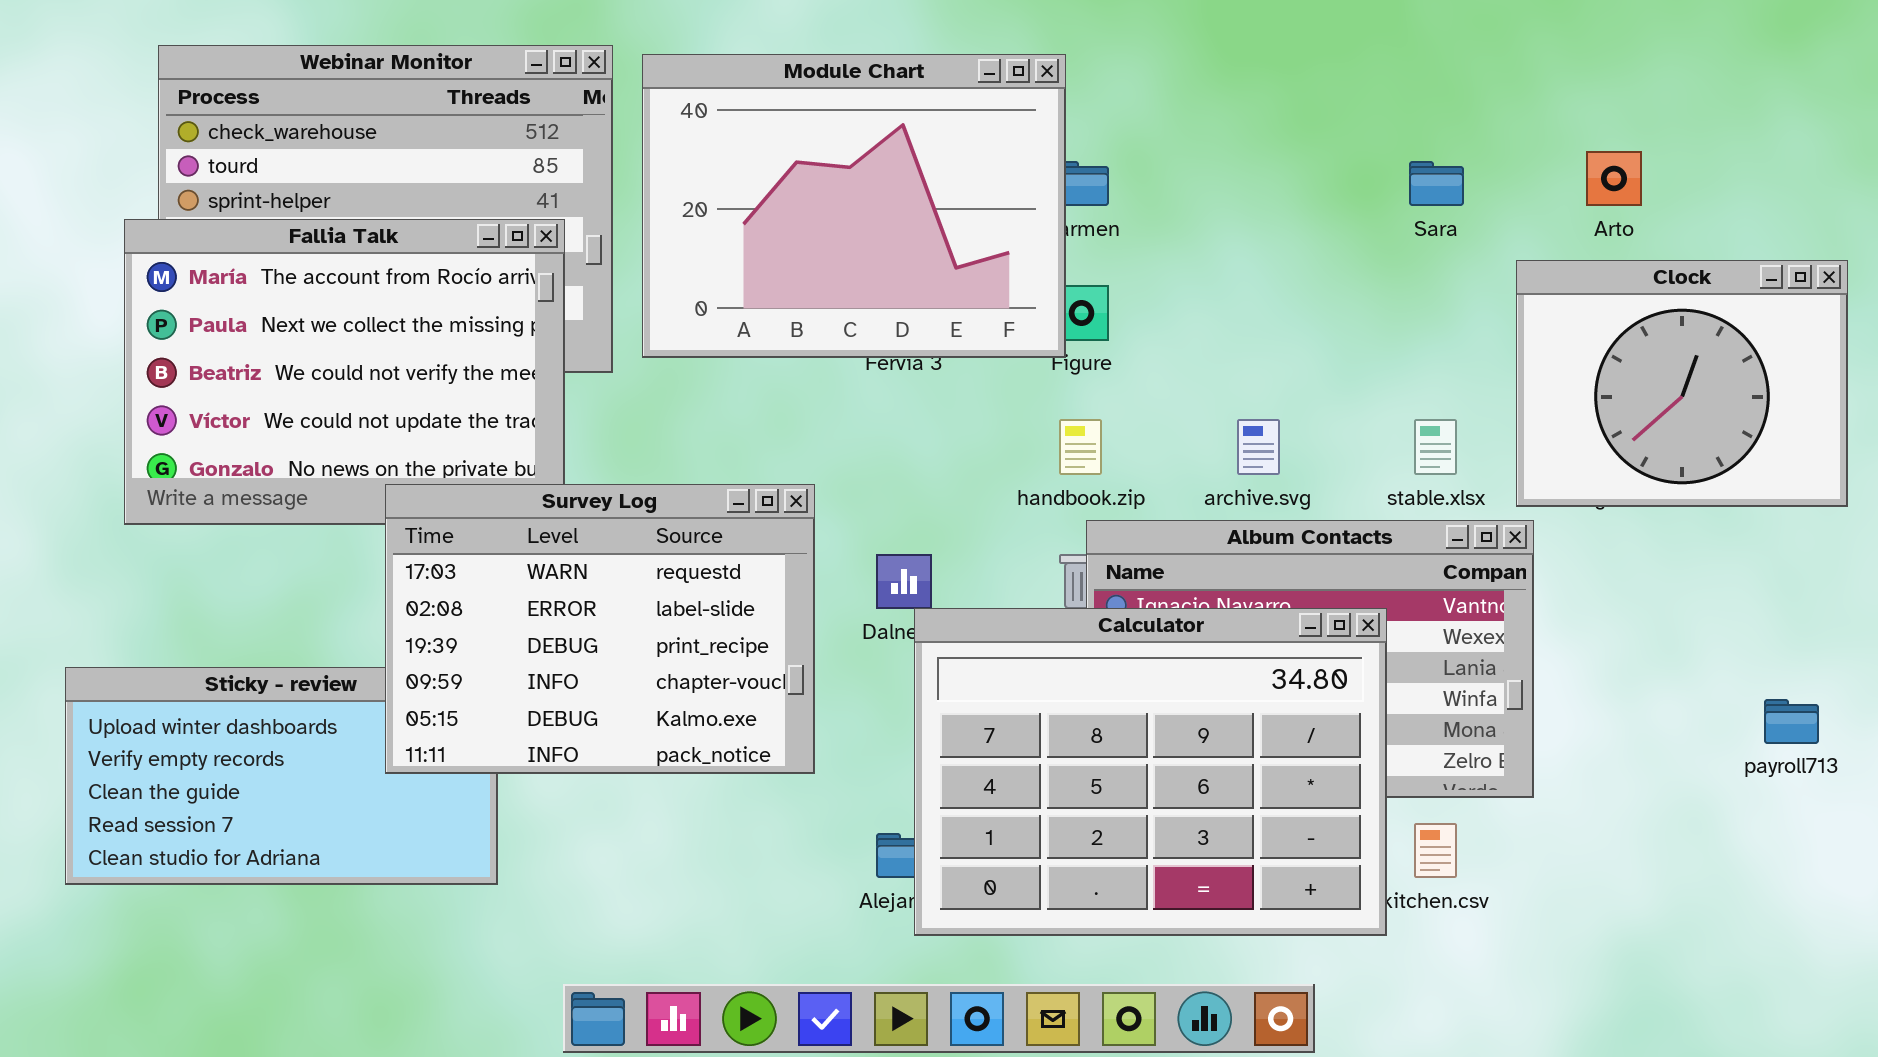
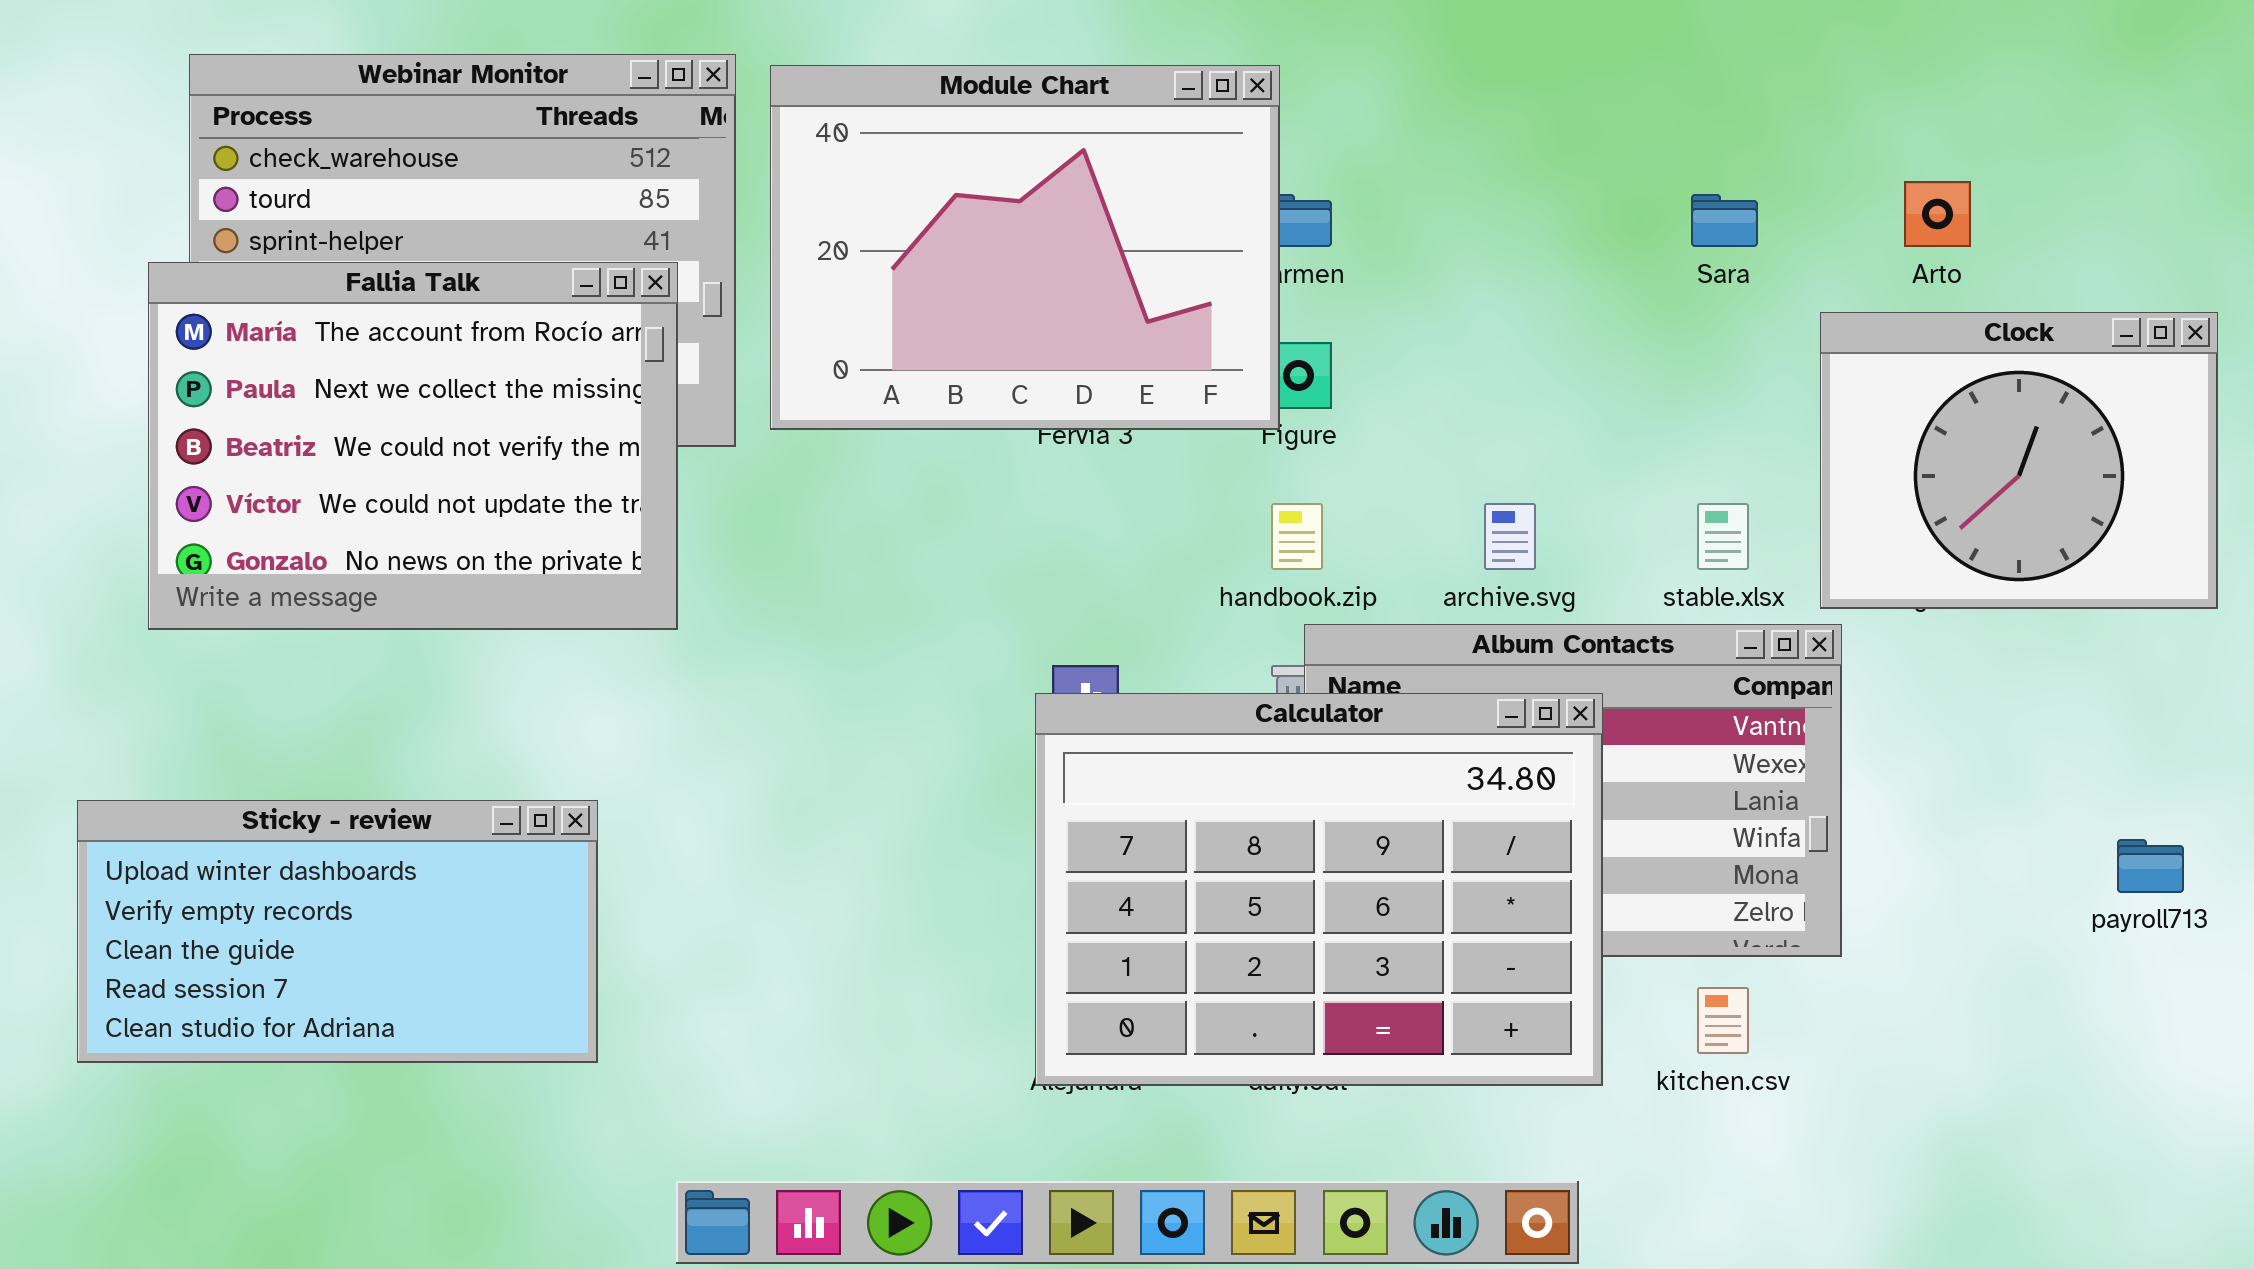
Survey Log: [385,484,815,774] -> none, closed
Calculator: [914,608,1387,936] -> [1035,693,1603,1086], moved

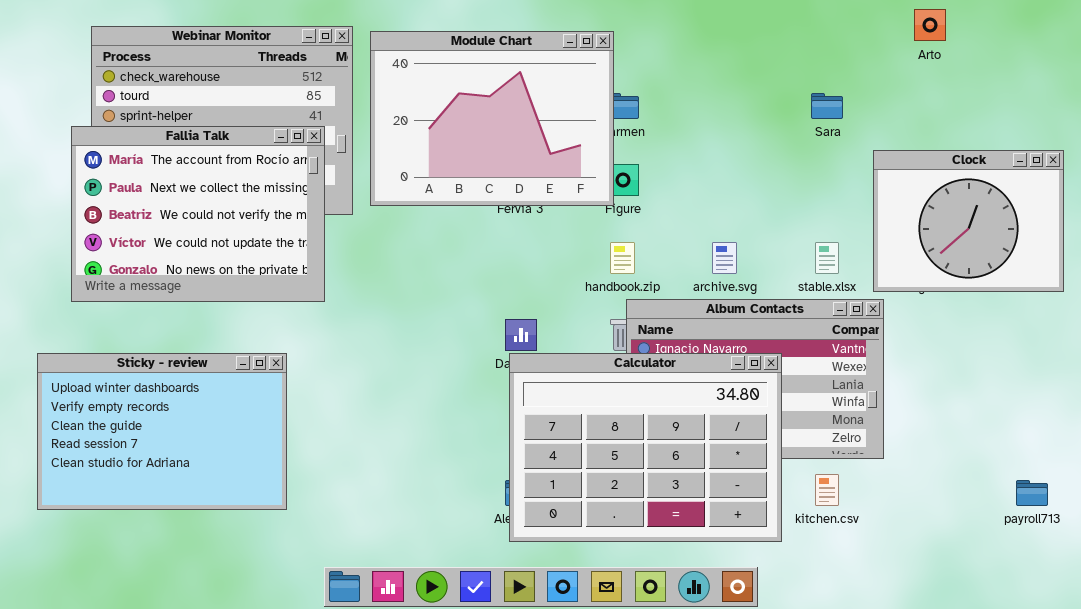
Arto: [1904,181,1971,247] -> [914,9,946,41], moved
Calculator: [1035,693,1603,1086] -> [509,353,782,542], moved
Sticky - review: [77,800,598,1063] -> [37,353,287,510], resized
payroll713: [2117,839,2184,893] -> [1016,480,1048,506], moved

